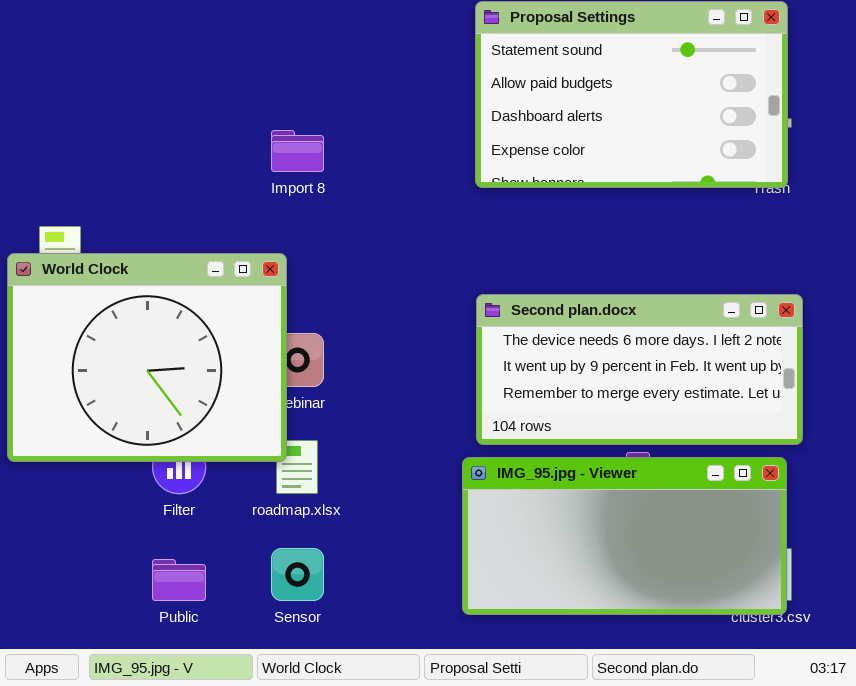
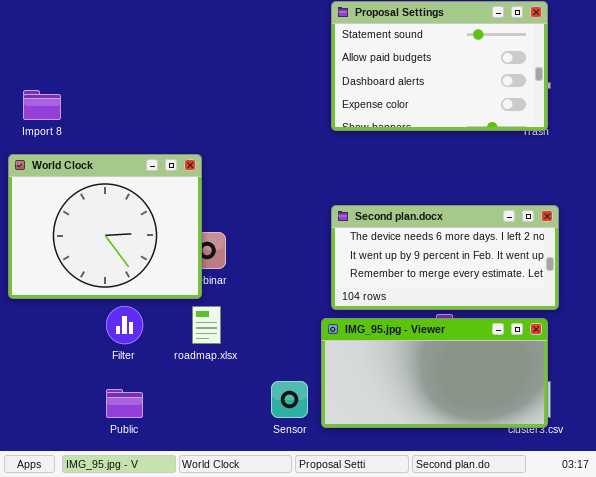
Import 8: [271,130,324,172] -> [23,90,61,120], moved
World Clock: [7,253,287,462] -> [8,154,202,299], moved
Sensor: [271,548,324,601] -> [271,381,308,418], moved

